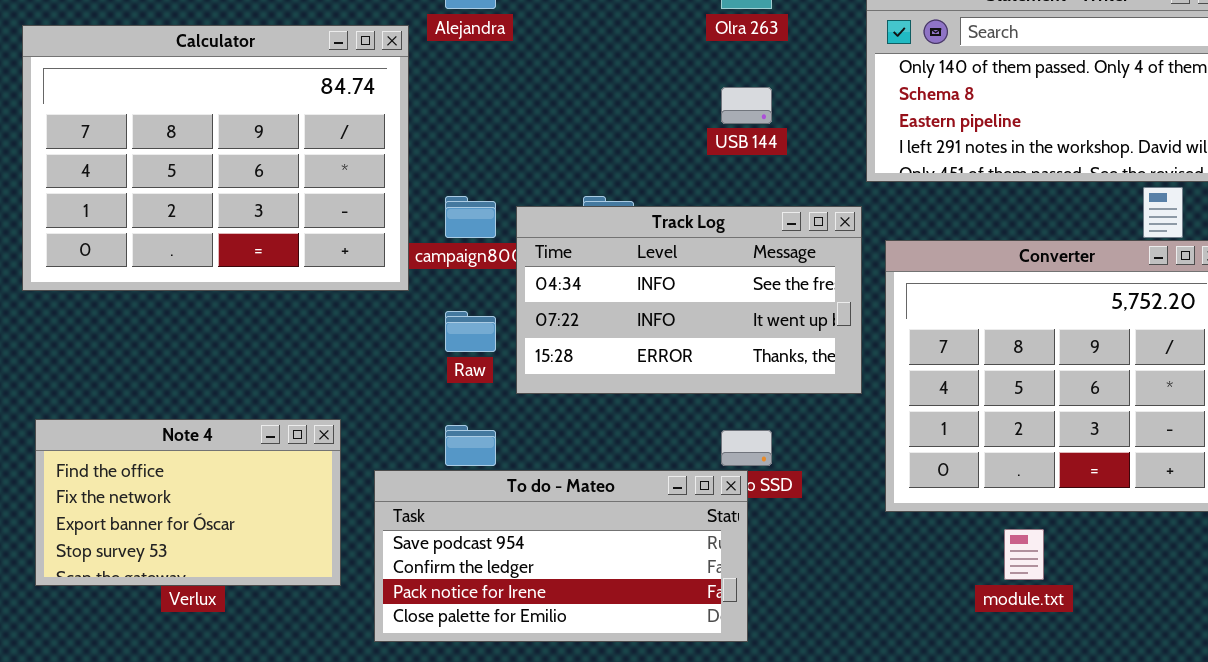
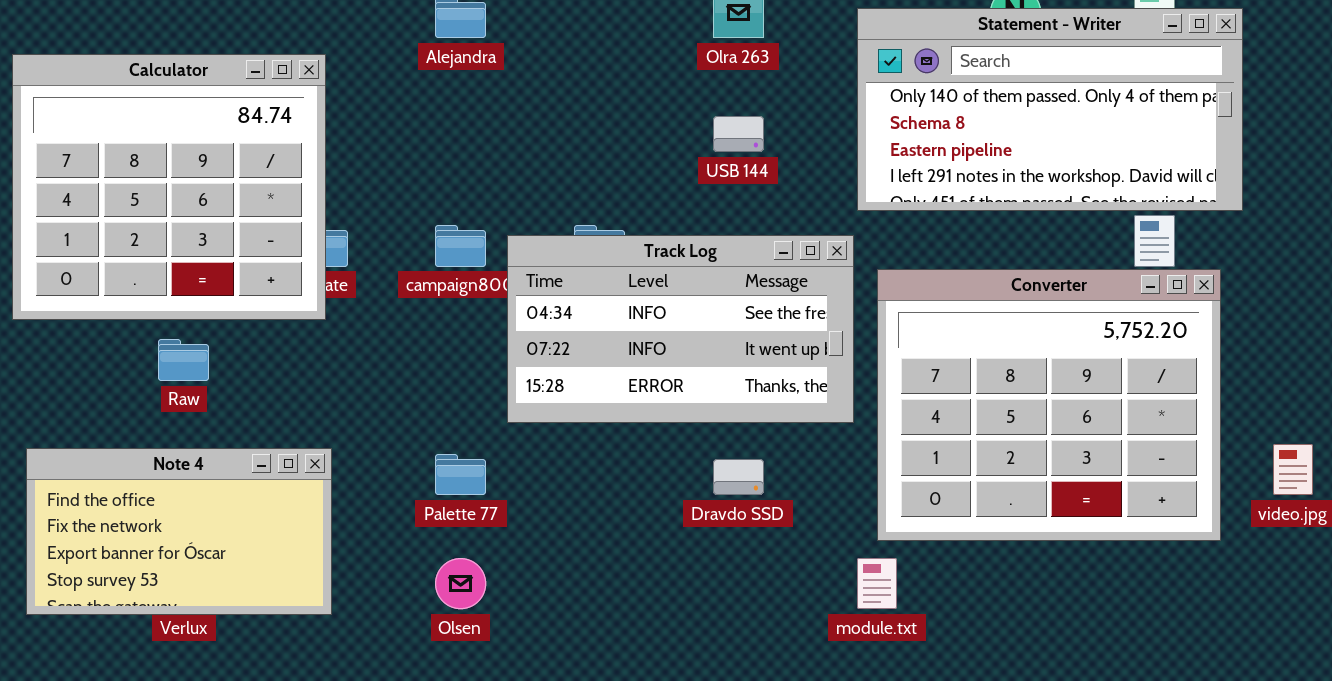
Calculator: [22,25,409,291] -> [12,54,326,320], resized
Raw: [445,311,496,352] -> [158,339,209,381], moved
To do - Mateo: [374,470,748,642] -> none, closed
module.txt: [1004,529,1044,580] -> [857,558,897,609], moved

